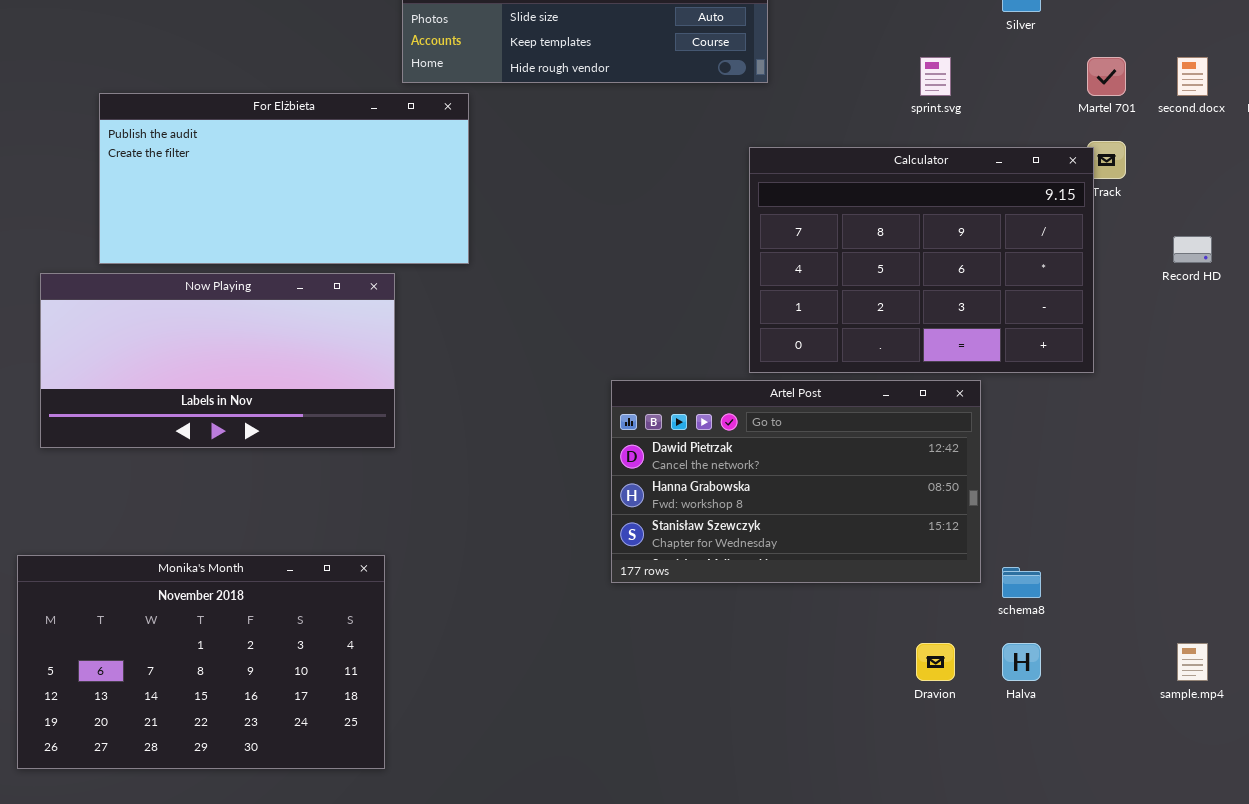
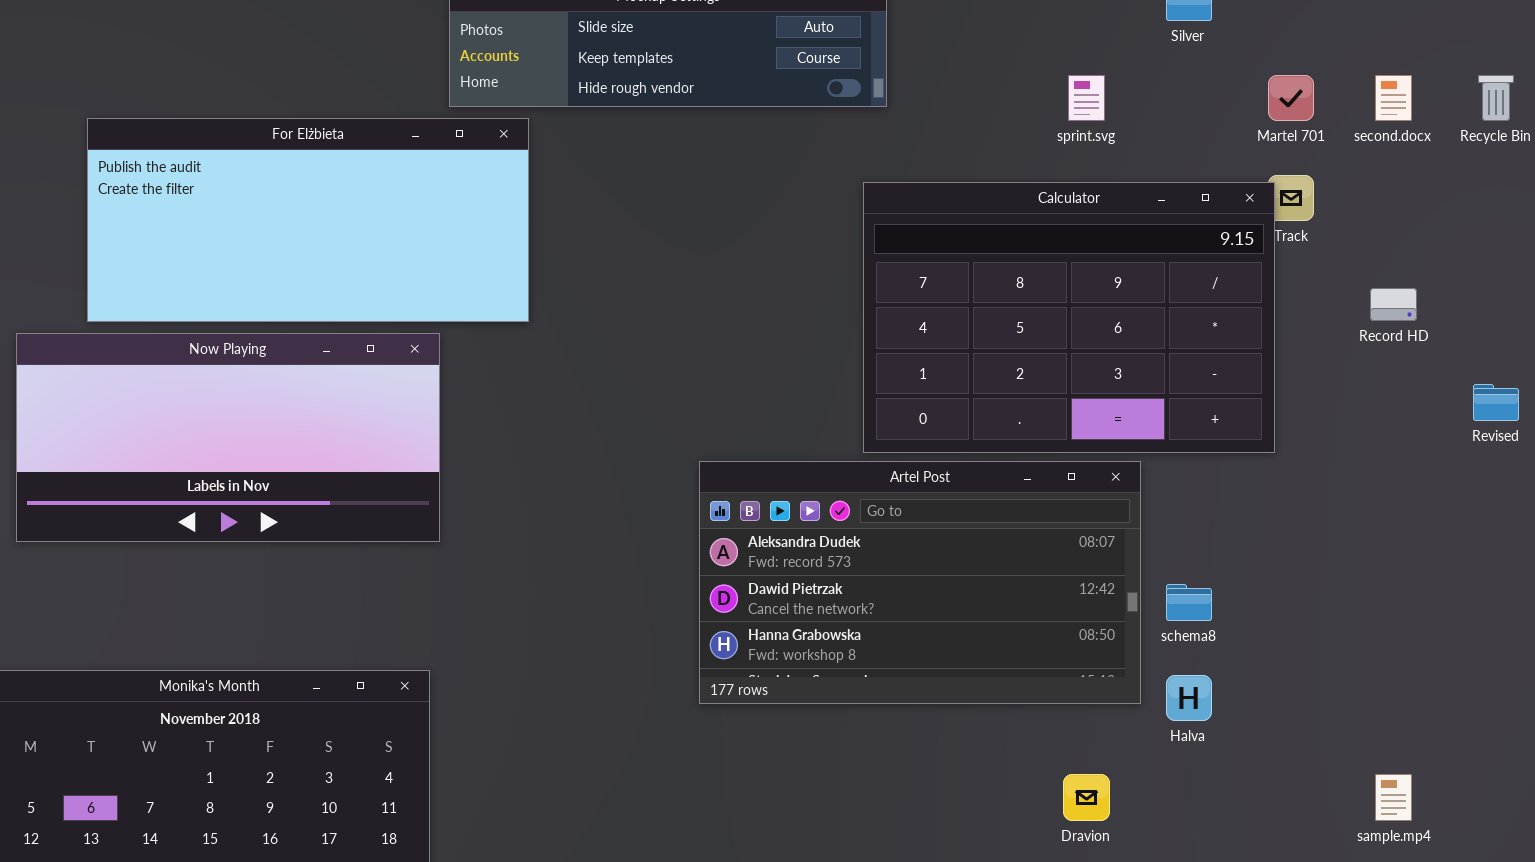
Artel Post: [611,380,981,583] -> [699,461,1141,704], scrolled up 1 row
schema8: [1002,567,1041,598] -> [1166,584,1212,621], moved
Halva: [1002,643,1041,681] -> [1166,675,1212,721], moved

